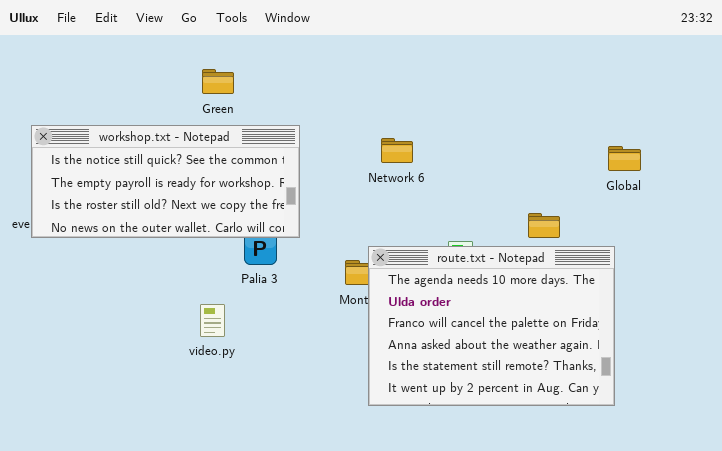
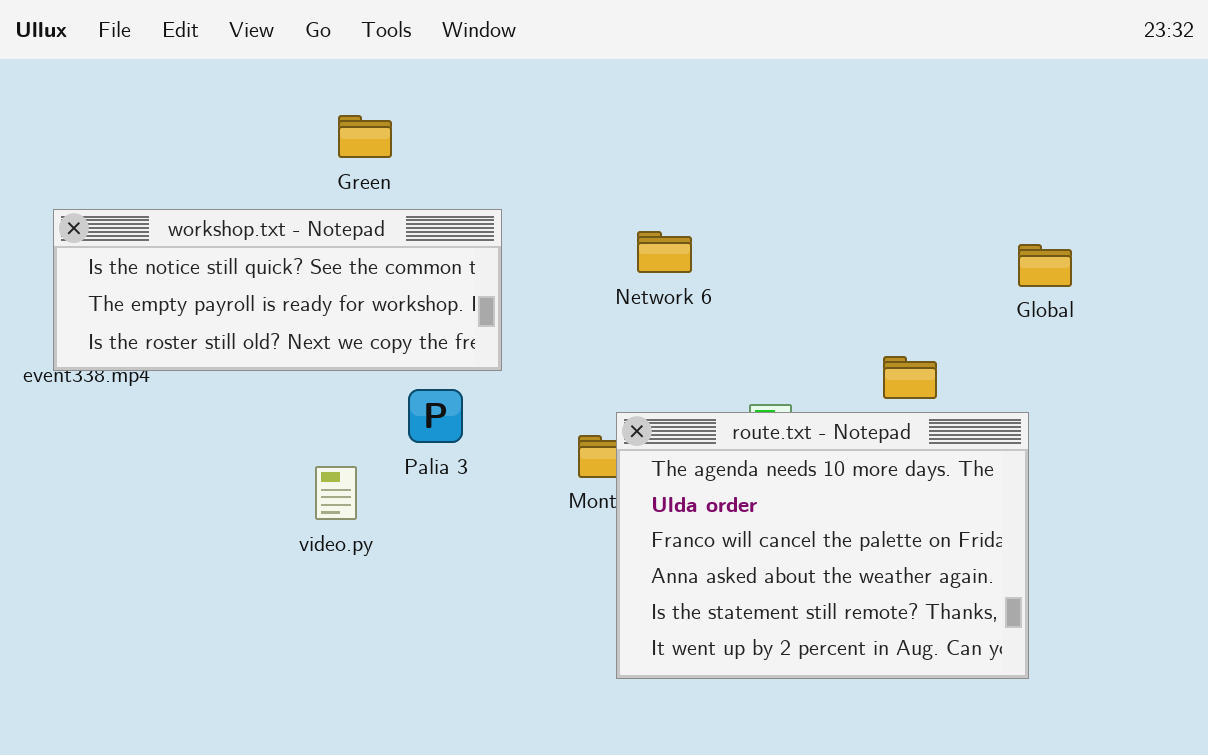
workshop.txt - Notepad: [31,125,300,238] -> [53,209,502,371], resized
video.py: [200,304,225,337] -> [315,466,357,520], moved

